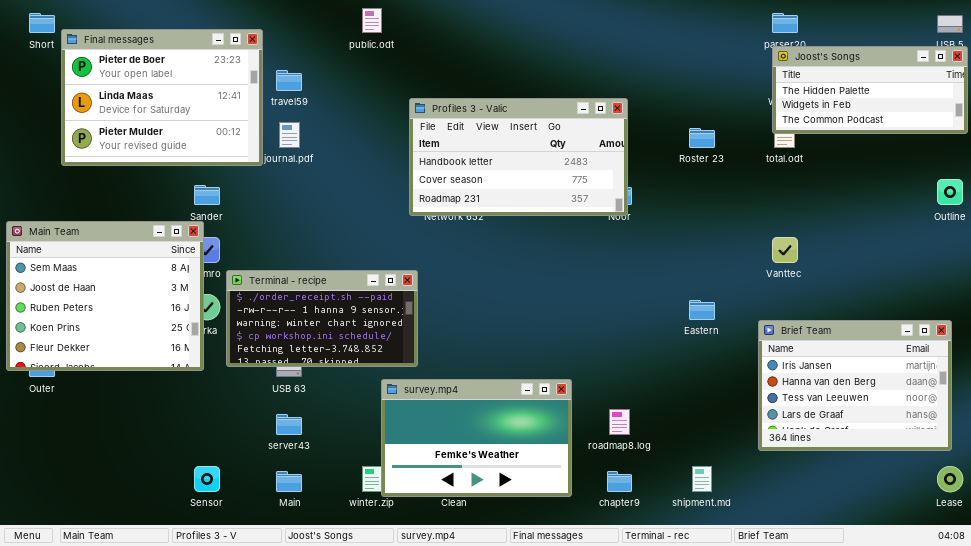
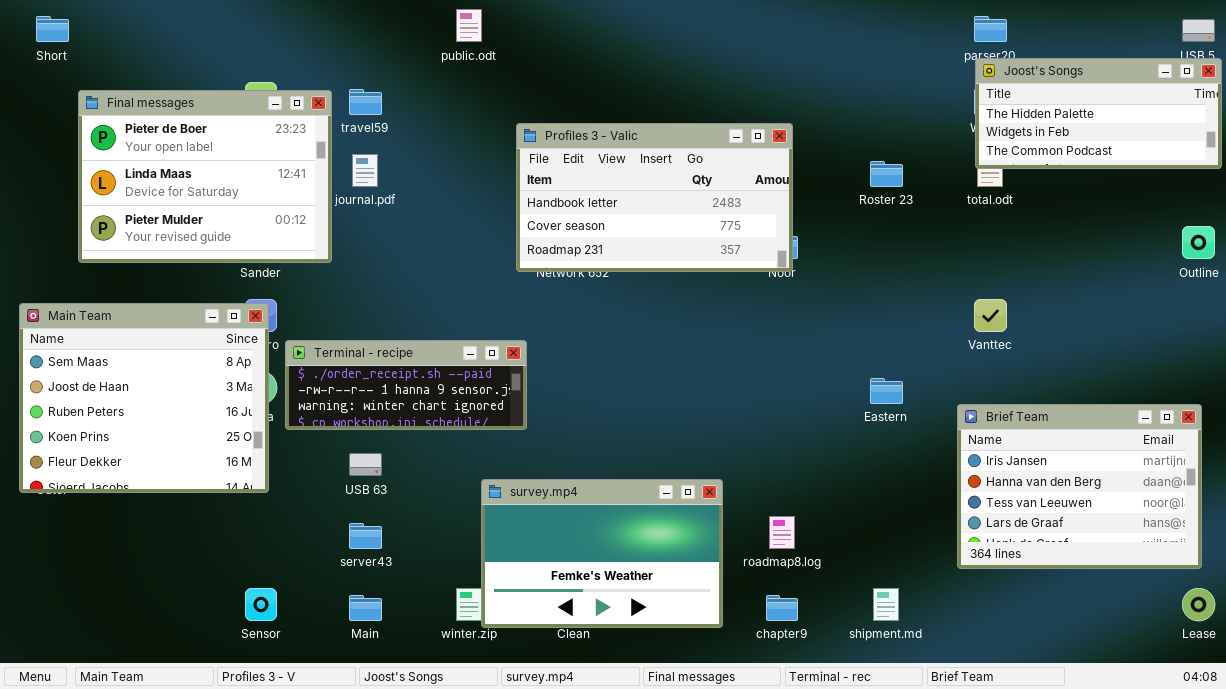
Final messages: [61,29,263,166] -> [78,90,332,263], moved
Main Team: [6,221,204,371] -> [19,303,269,493], moved
Terminal - recipe: [226,270,418,367] -> [285,340,527,430], resized

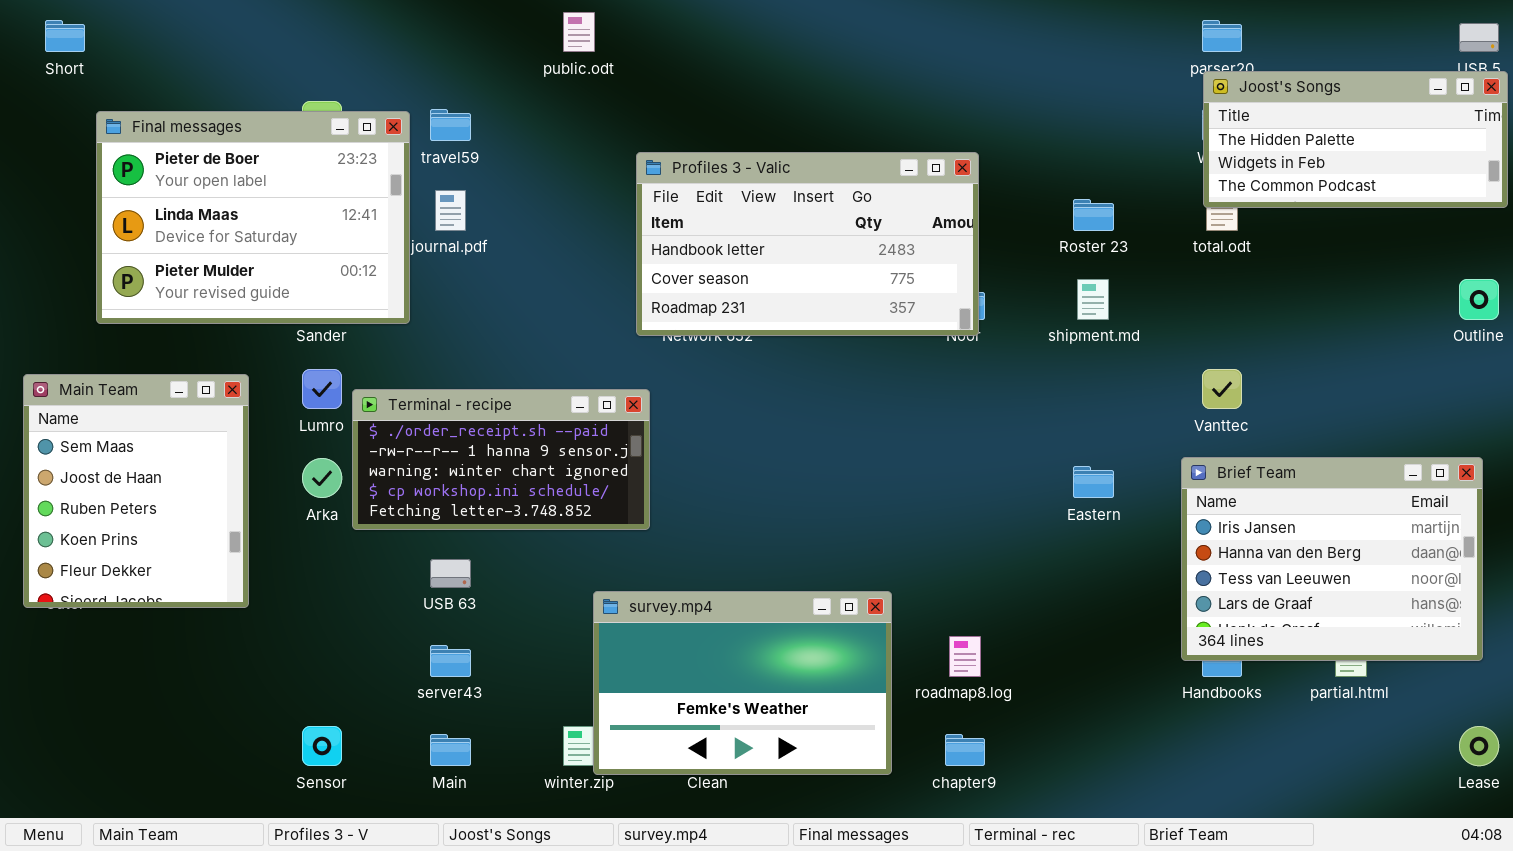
Main Team: [19,303,269,493] -> [23,374,249,608], resized
Terminal - recipe: [285,340,527,430] -> [352,389,650,530], resized
Brief Team: [957,404,1202,569] -> [1181,457,1483,661], moved
shipment.md: [873,588,899,621] -> [1077,279,1109,320], moved

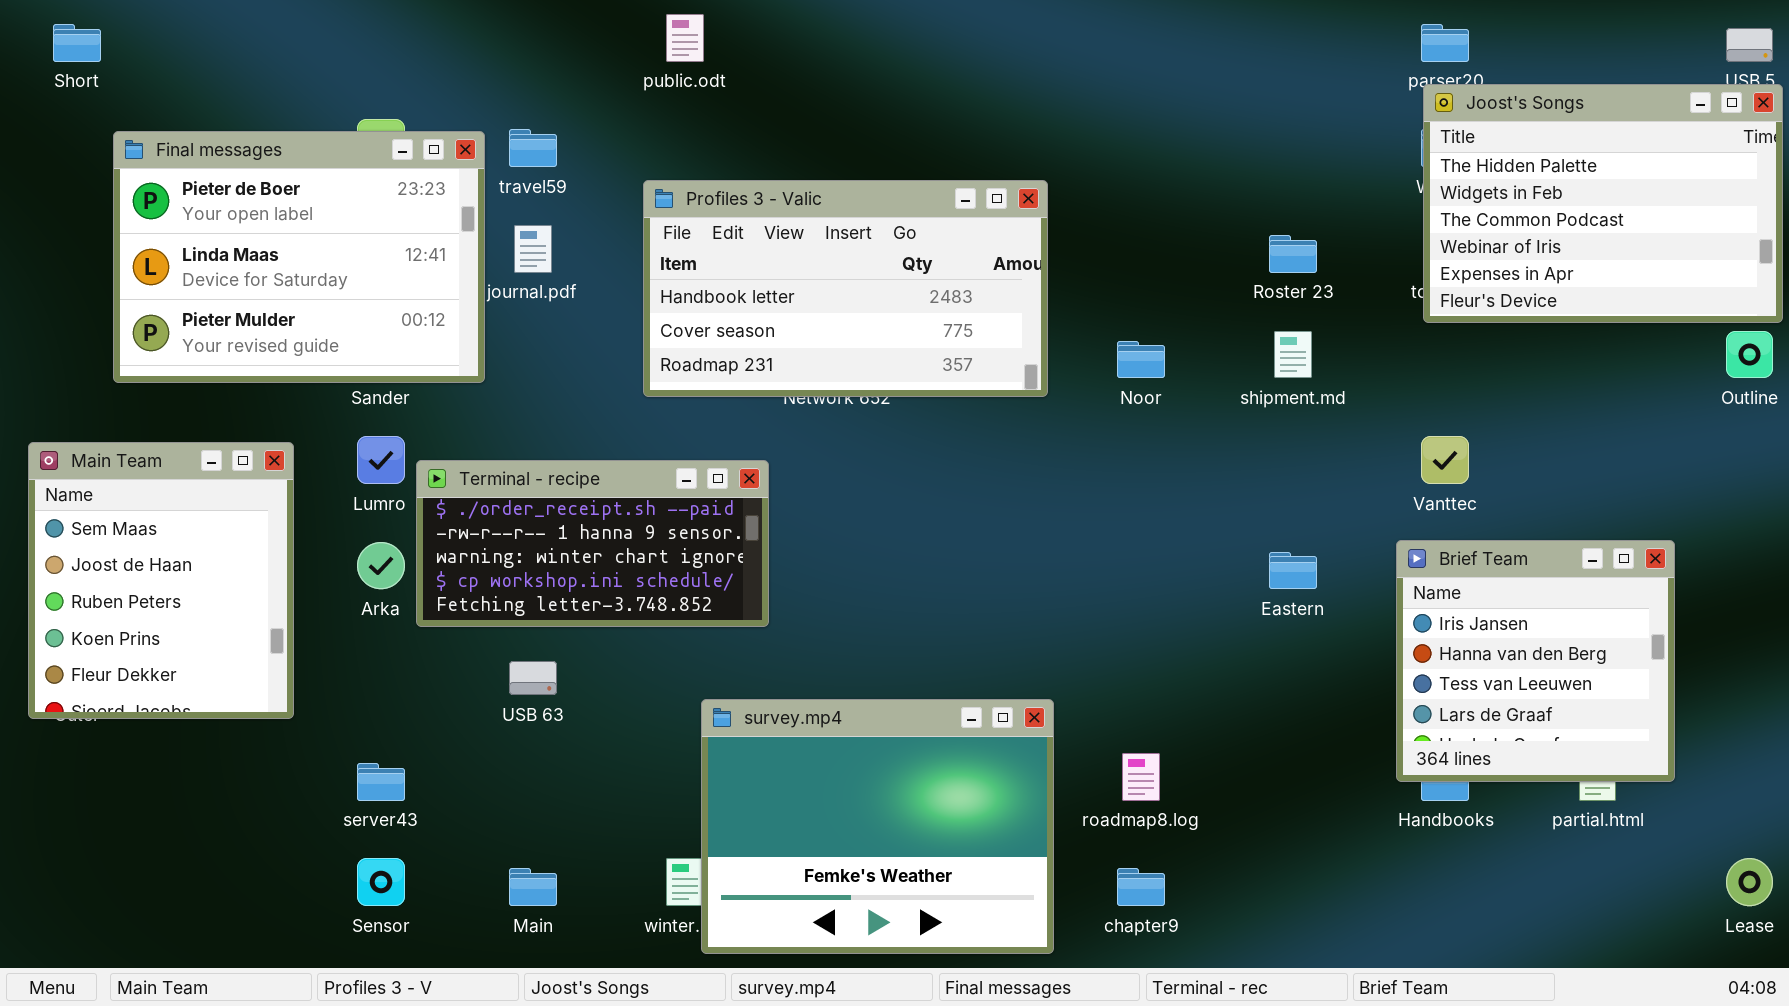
Joost's Songs: [1203,71,1508,208] -> [1423,84,1783,323], resized
Profiles 3 - Valic: [636,152,979,336] -> [643,180,1048,397], moved
Brief Team: [1181,457,1483,661] -> [1396,540,1675,782], resized
survey.mp4: [593,591,892,775] -> [701,699,1054,954], resized
server43: [430,645,471,677] -> [357,763,405,801], moved

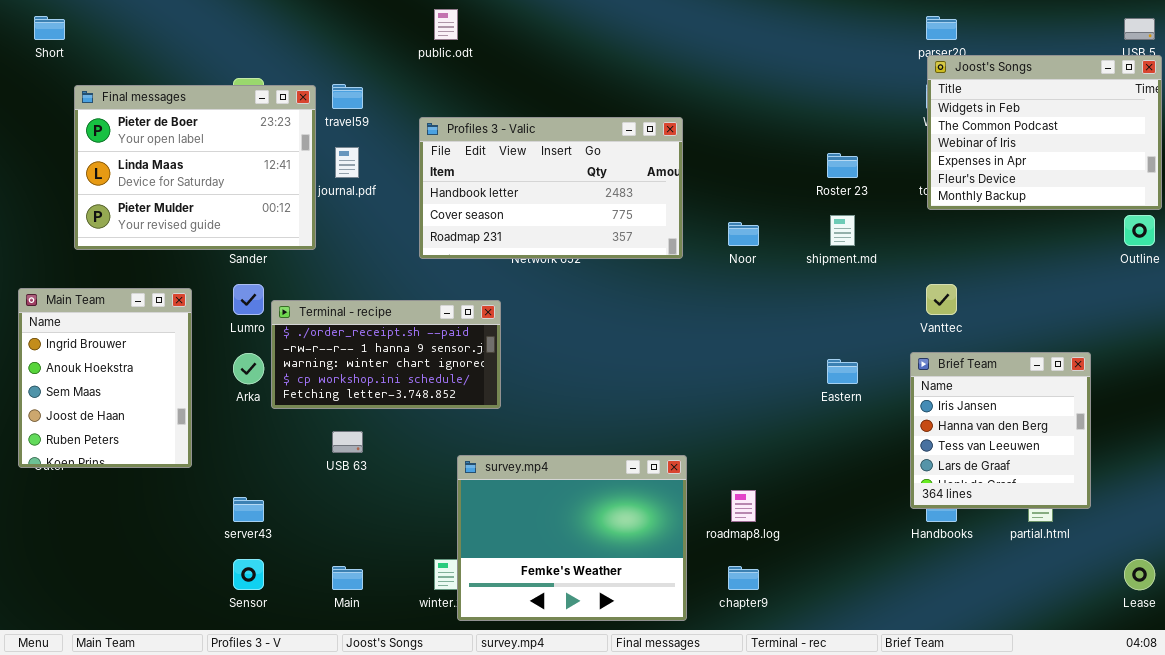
Joost's Songs: [1423,84,1783,323] -> [927,55,1162,210], scrolled down 1 row
Main Team: [28,442,294,719] -> [18,288,192,468], scrolled up 2 rows

